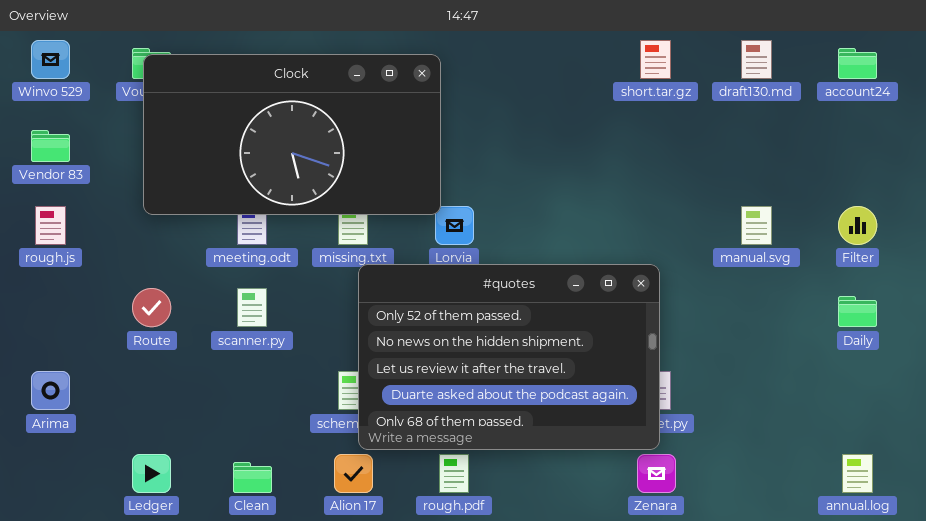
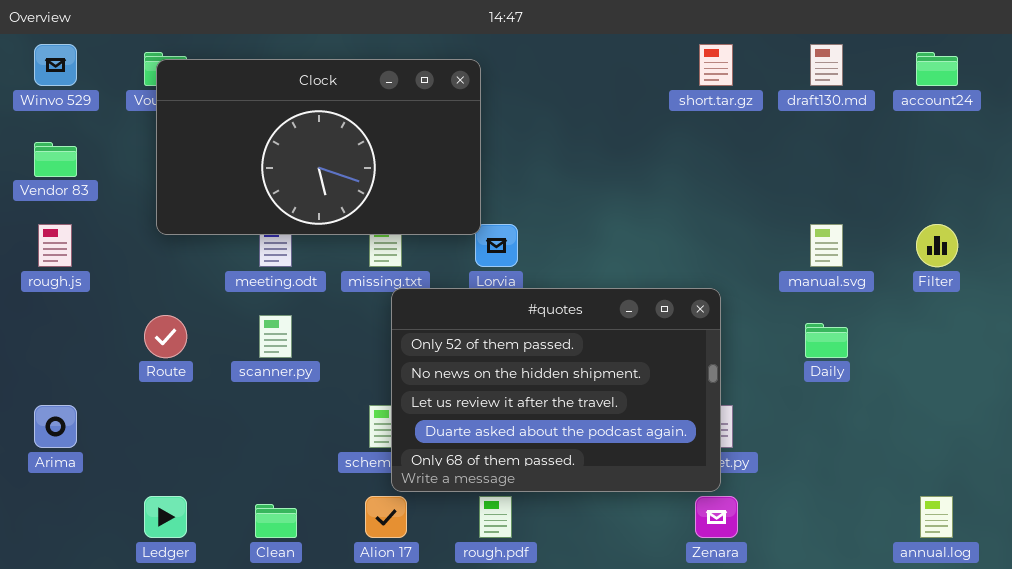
Daily: [838,296,877,327] -> [805,323,848,358], moved

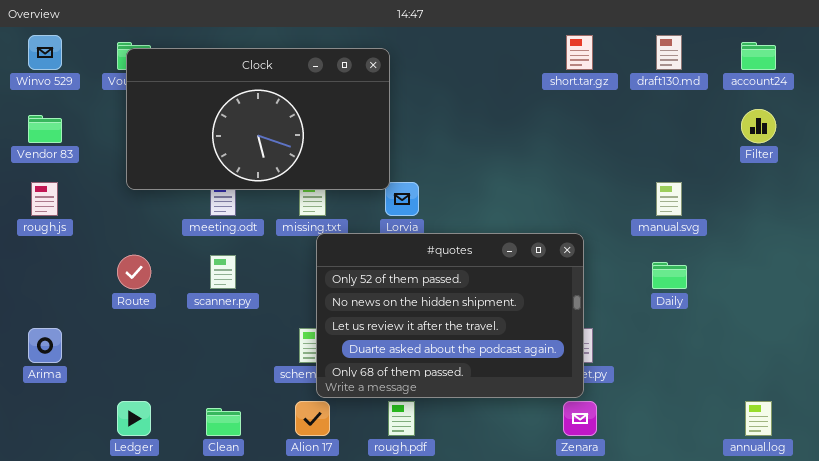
Filter: [916,224,958,267] -> [741,109,776,143], moved

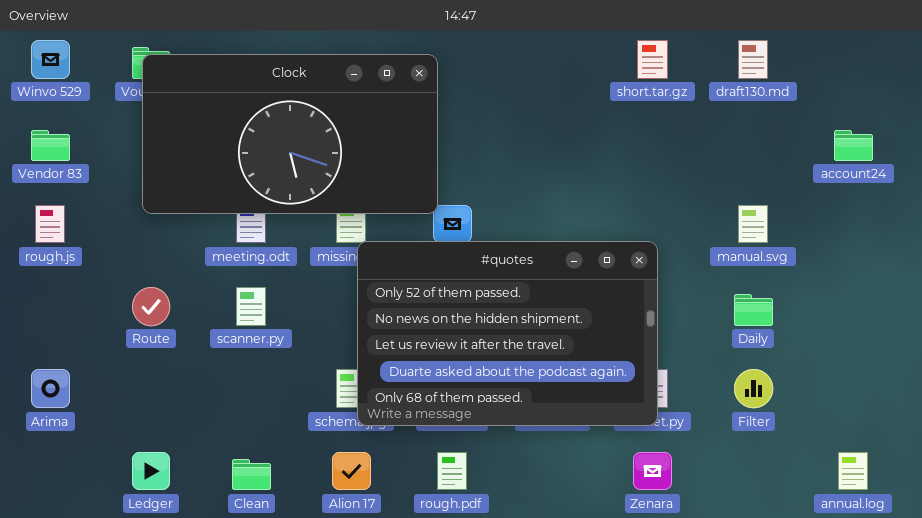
account24: [741,42,776,70] -> [834,130,873,161], moved
Filter: [741,109,776,143] -> [734,369,773,408], moved
#quotes: [316,233,584,398] -> [357,241,658,426], moved

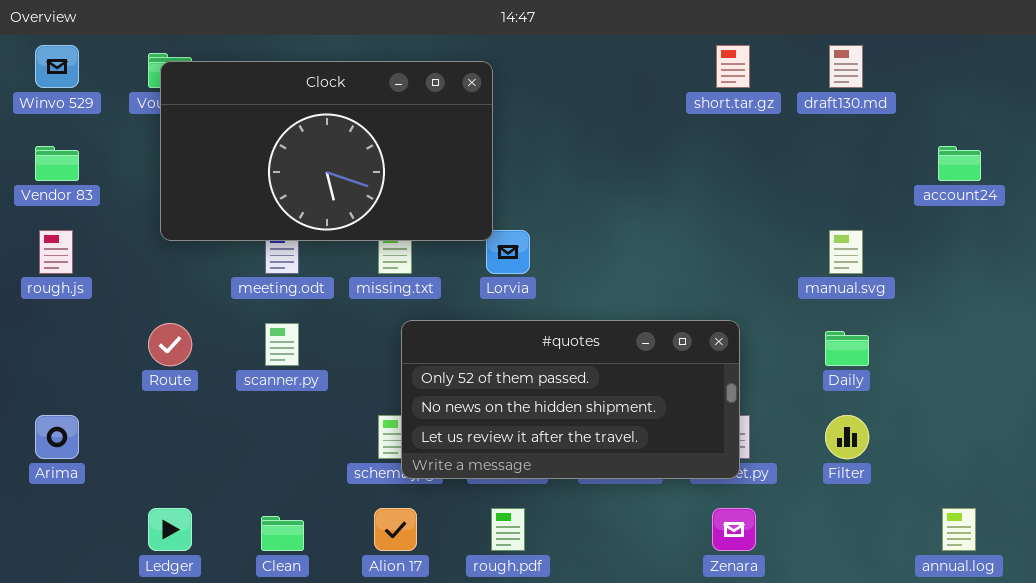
#quotes: [357,241,658,426] -> [401,320,740,479], resized

